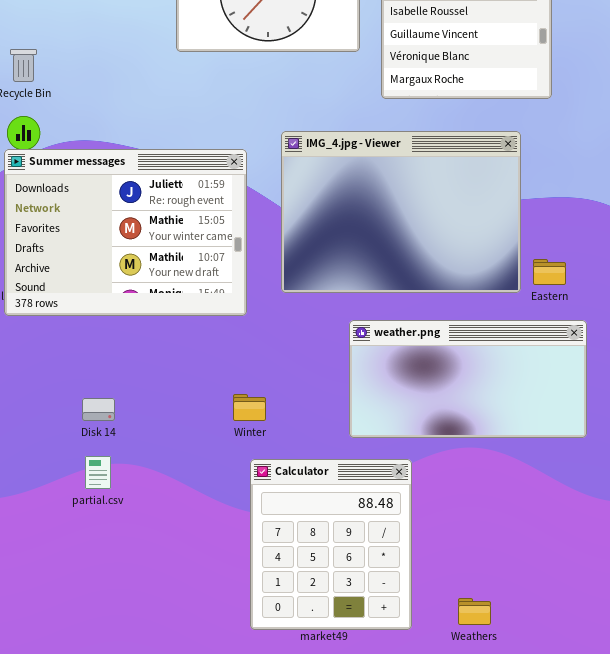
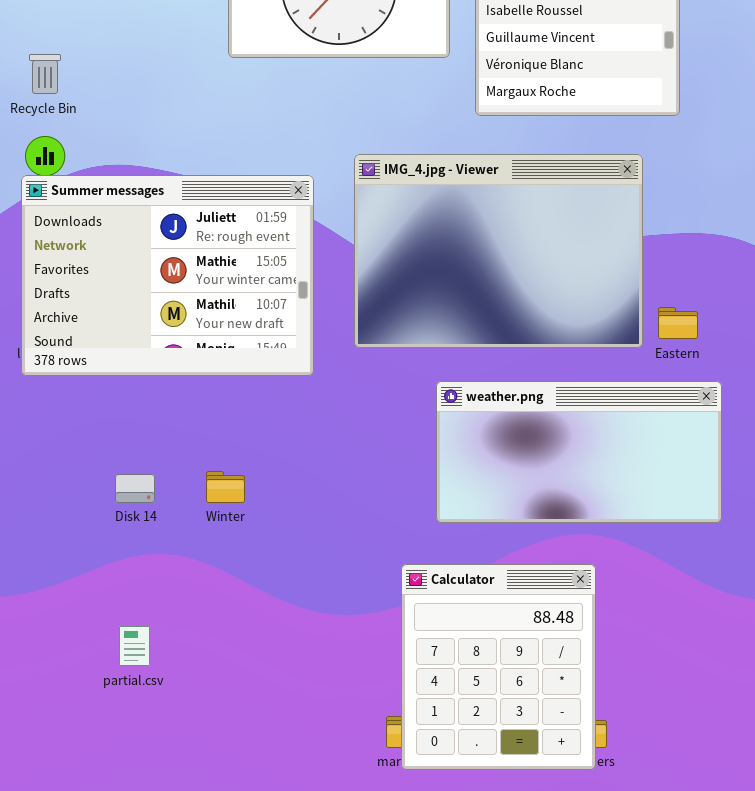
Winter: [233,394,266,421] -> [206,471,245,503], moved
partial.csv: [85,456,111,489] -> [119,626,150,666], moved
Calculator: [250,459,412,630] -> [401,564,596,770], moved

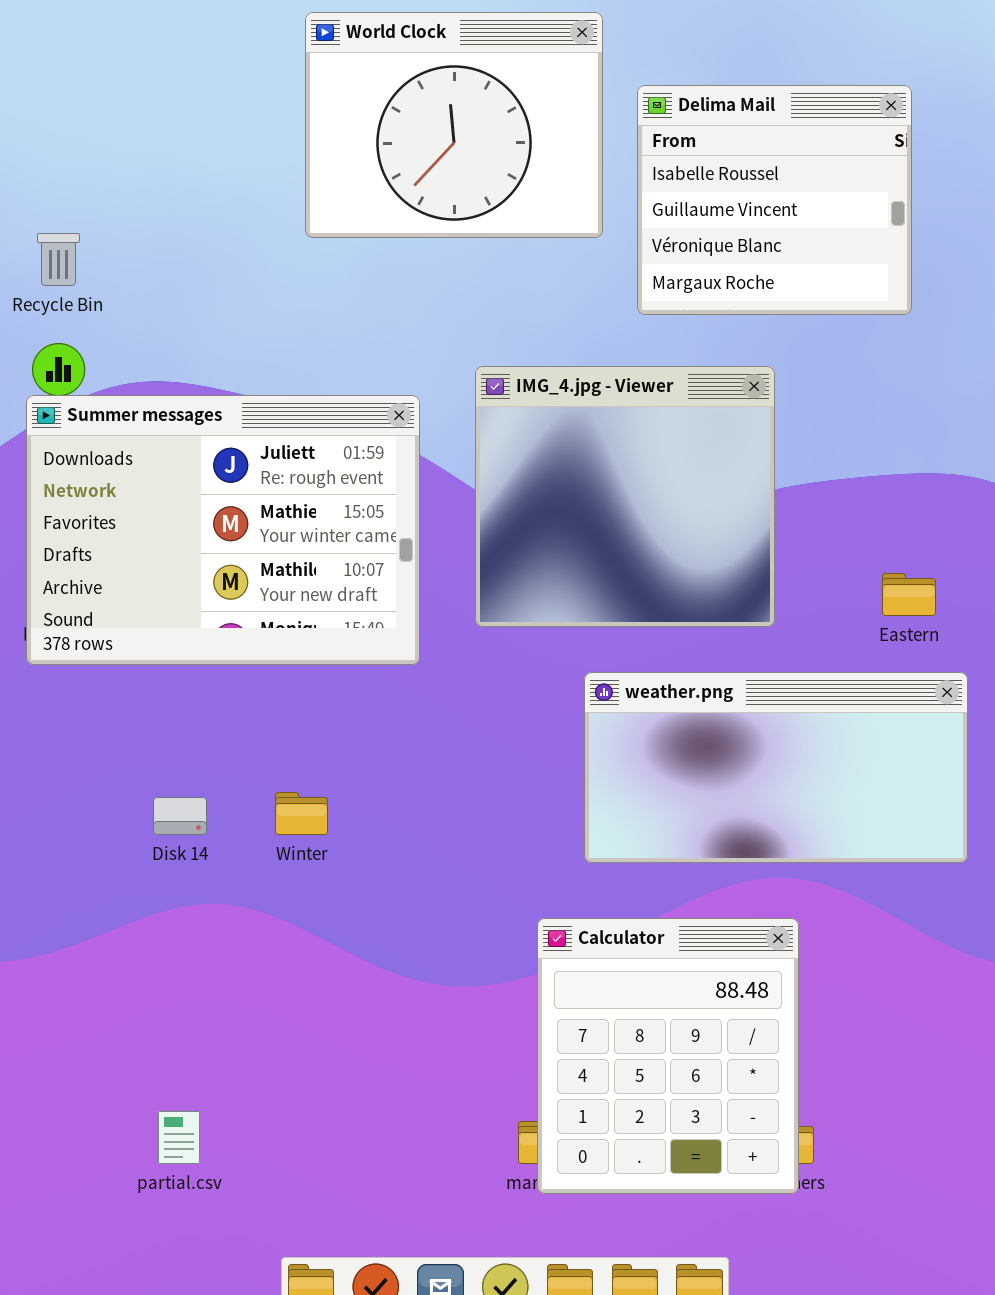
IMG_4.jpg - Viewer: [354,154,643,348] -> [475,366,775,627], resized
partial.csv: [119,626,150,666] -> [158,1111,200,1164], moved

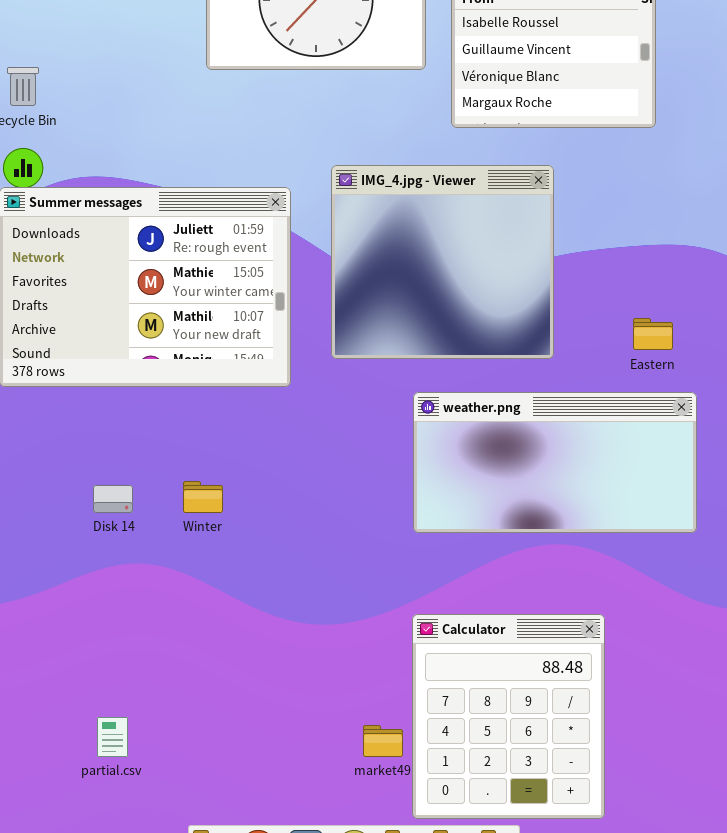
Calculator: [537,918,799,1194] -> [412,614,605,819], moved

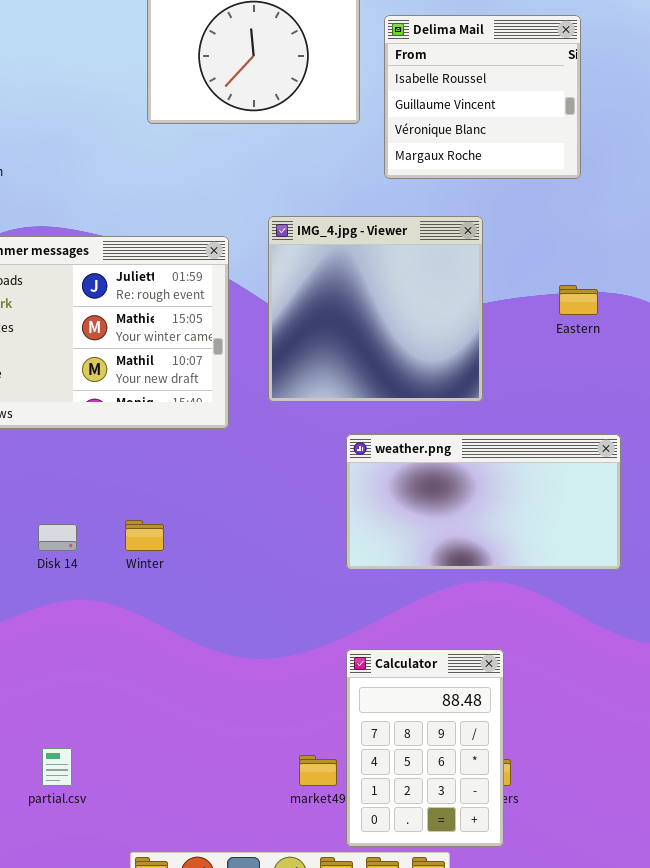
Eastern: [633,318,673,350] -> [559,285,598,315], moved
Calculator: [412,614,605,819] -> [346,649,504,847], resized

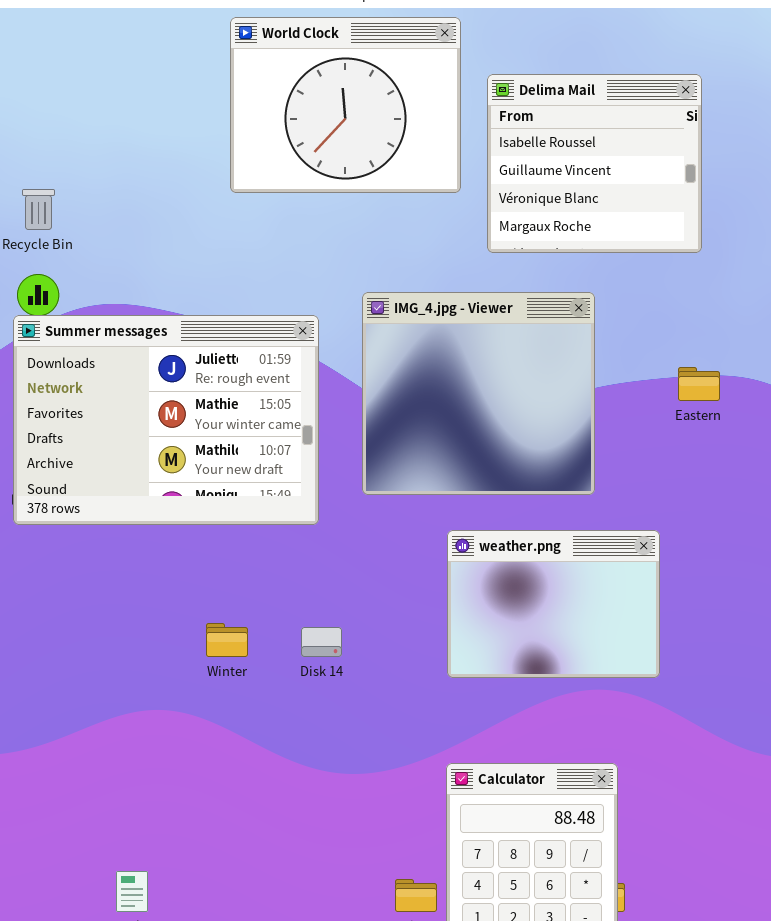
weather.png: [346,434,621,570] -> [447,530,660,678], resized
Disk 14: [38,524,77,551] -> [301,627,342,657], moved

